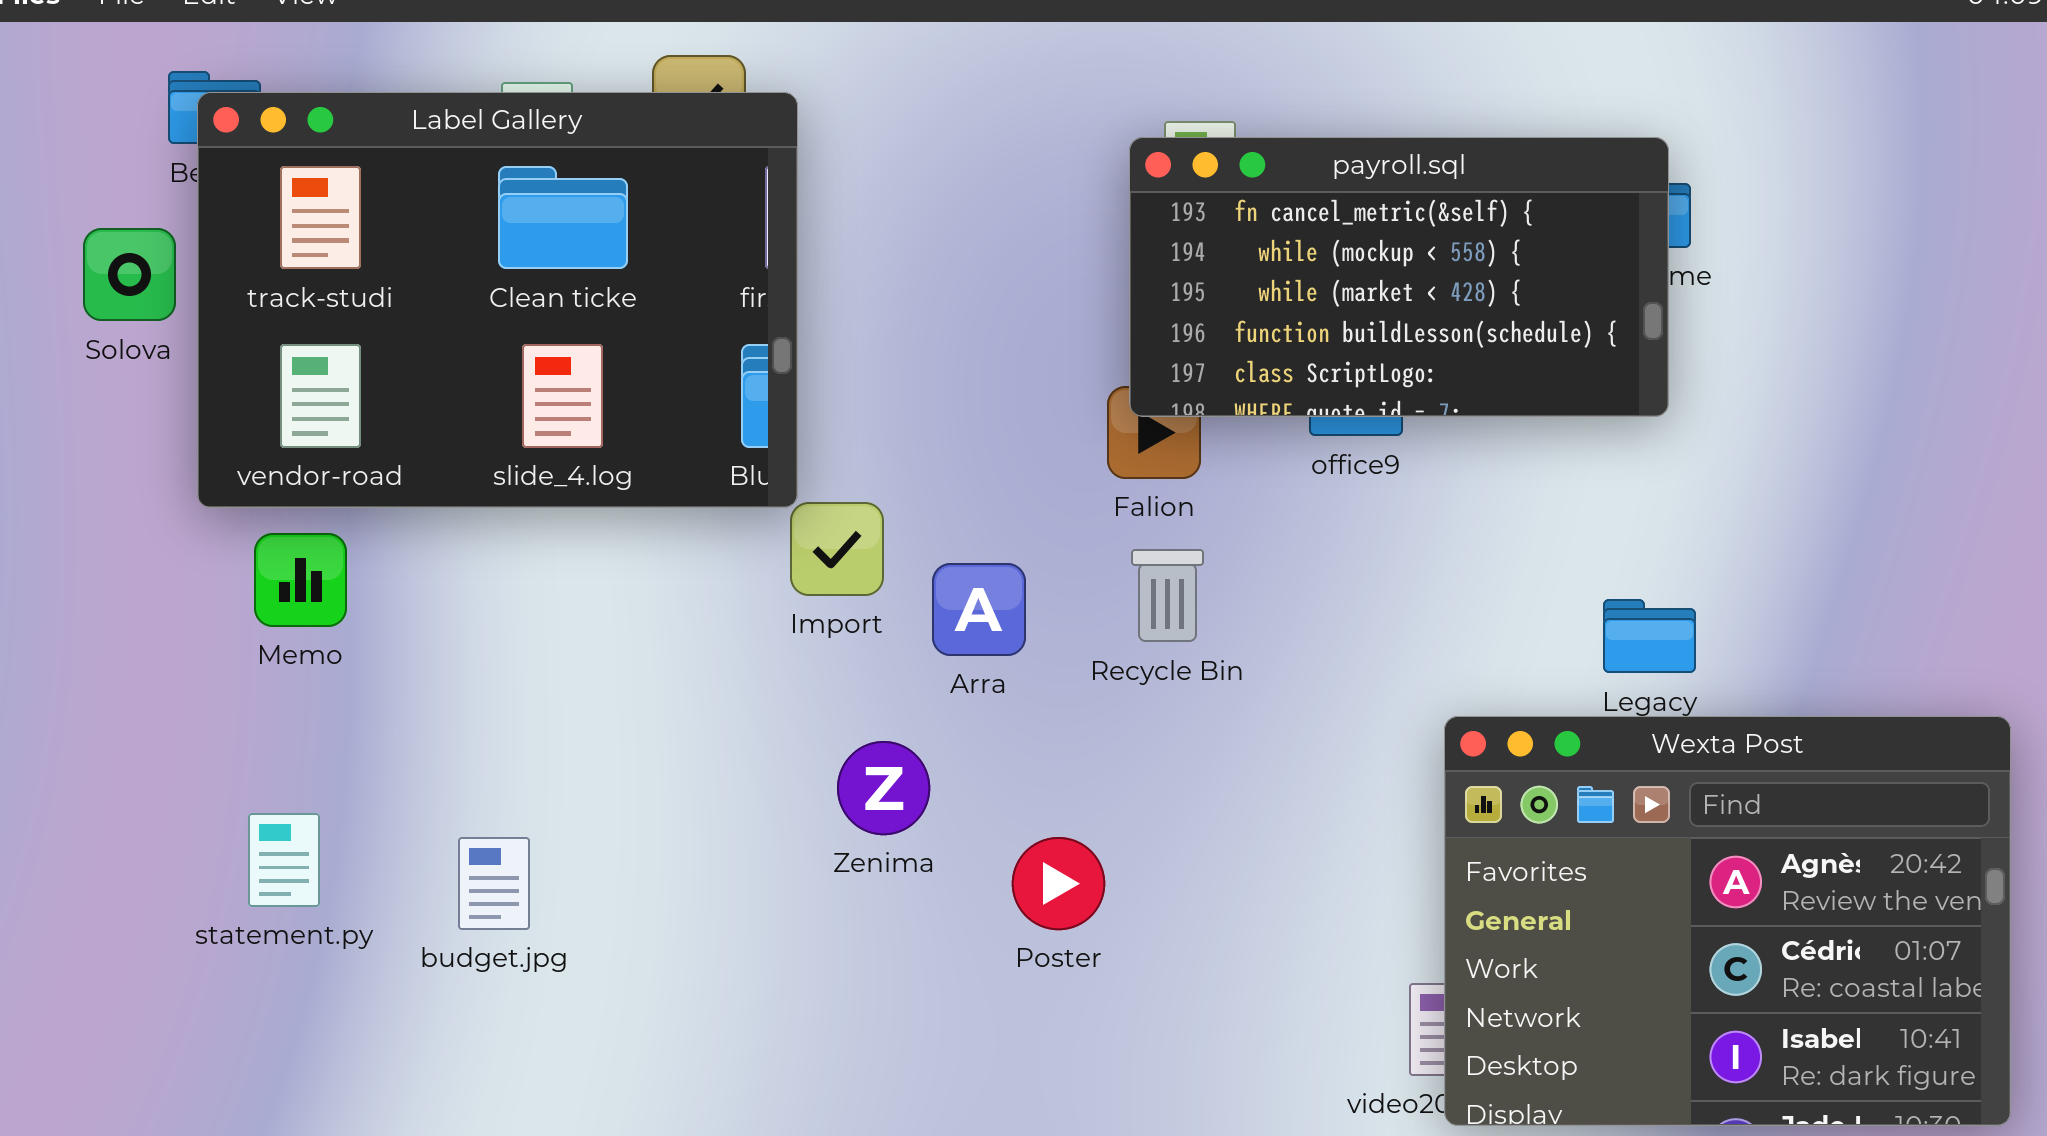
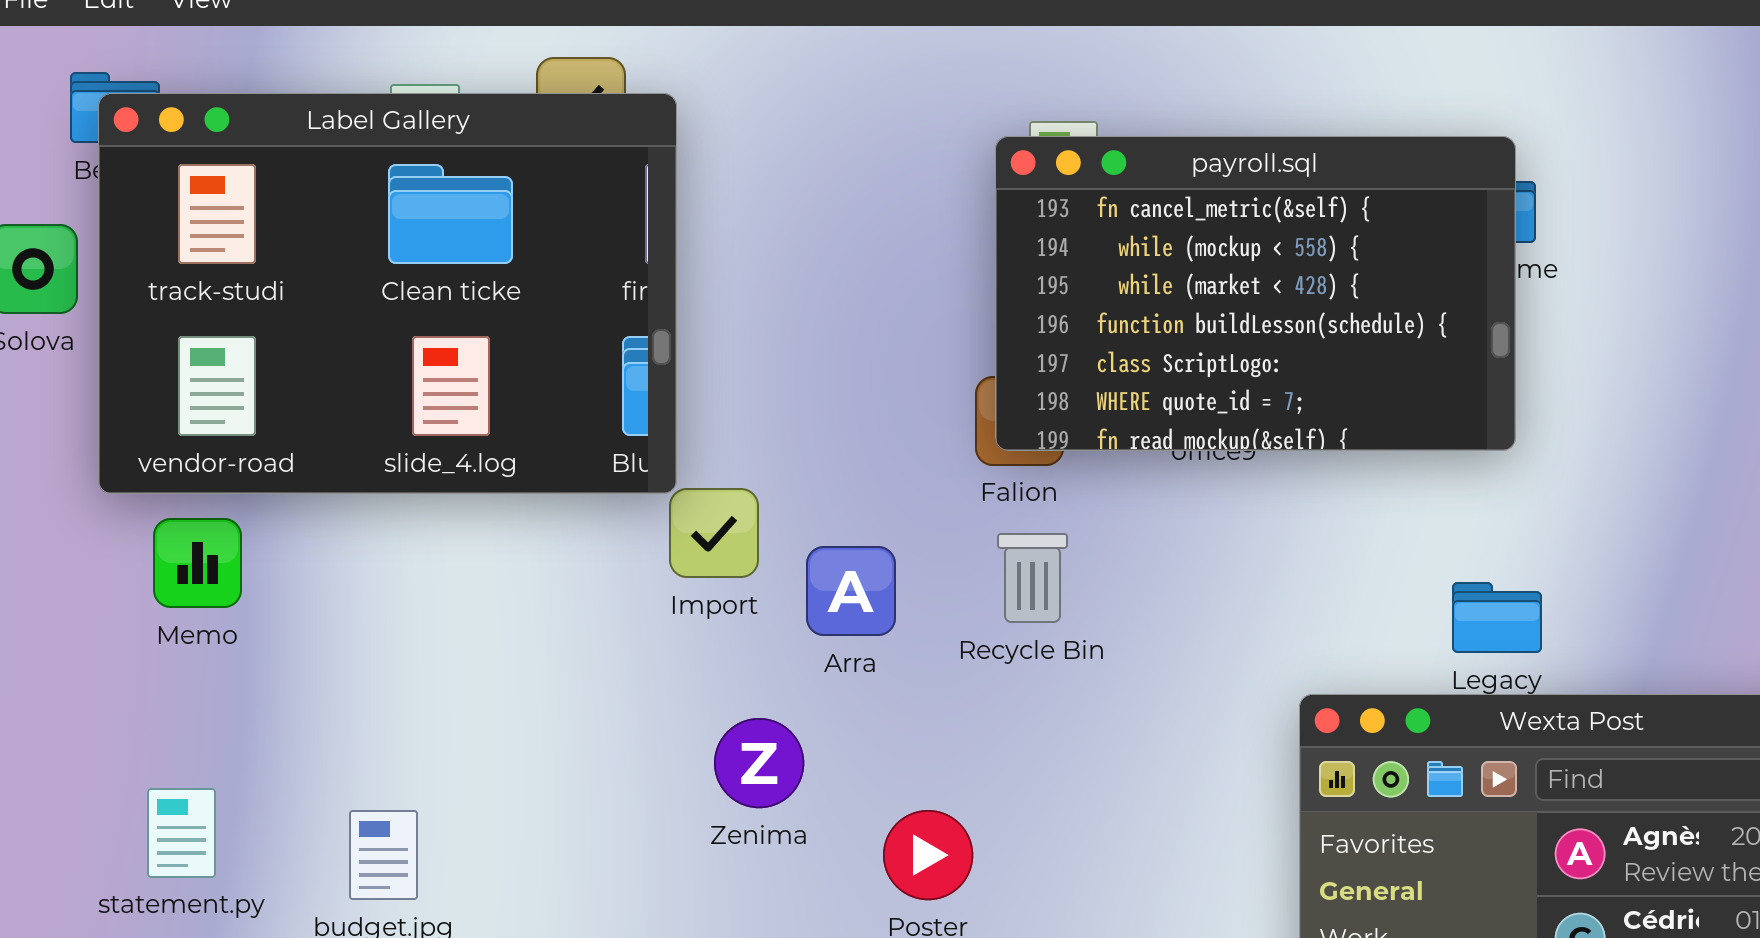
payroll.sql: [1129,137,1669,417] -> [995,136,1516,451], resized

